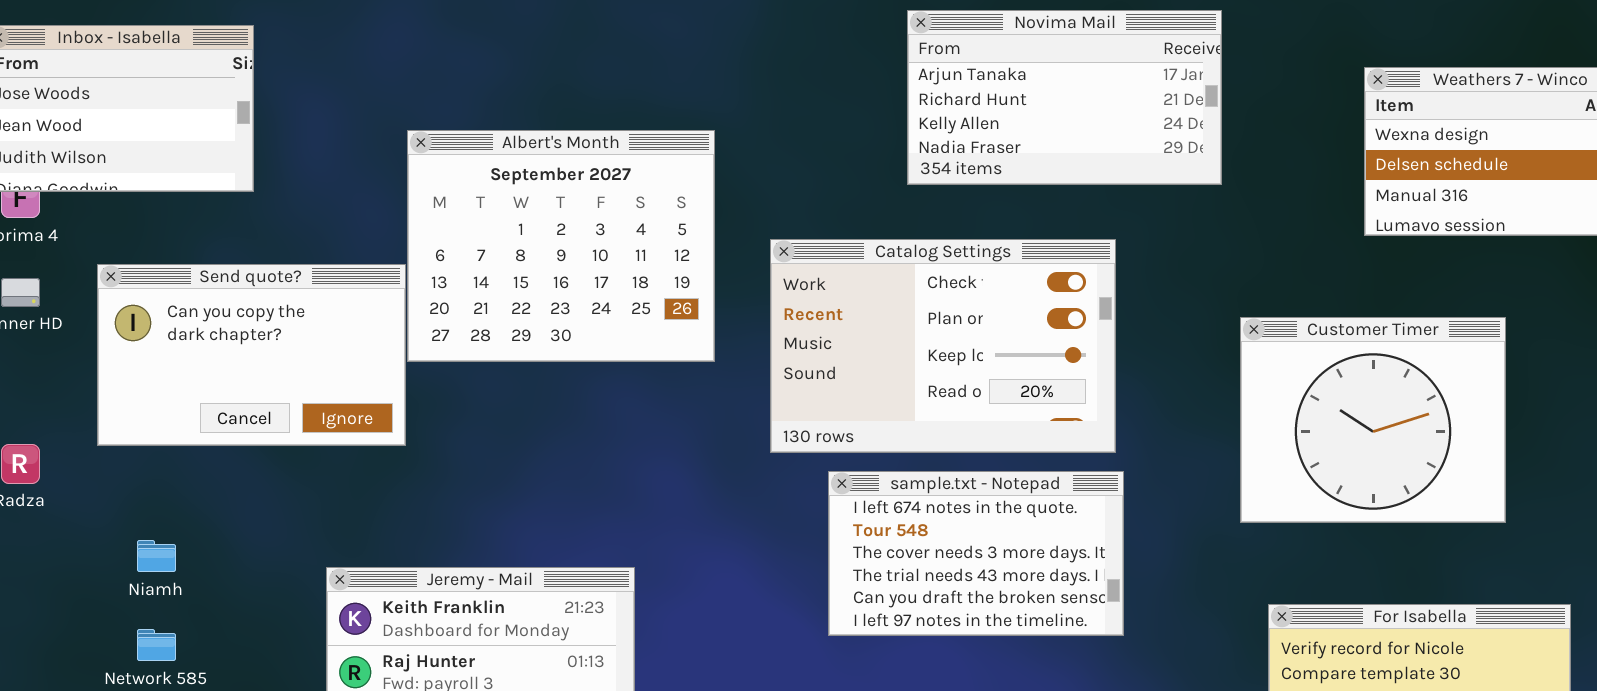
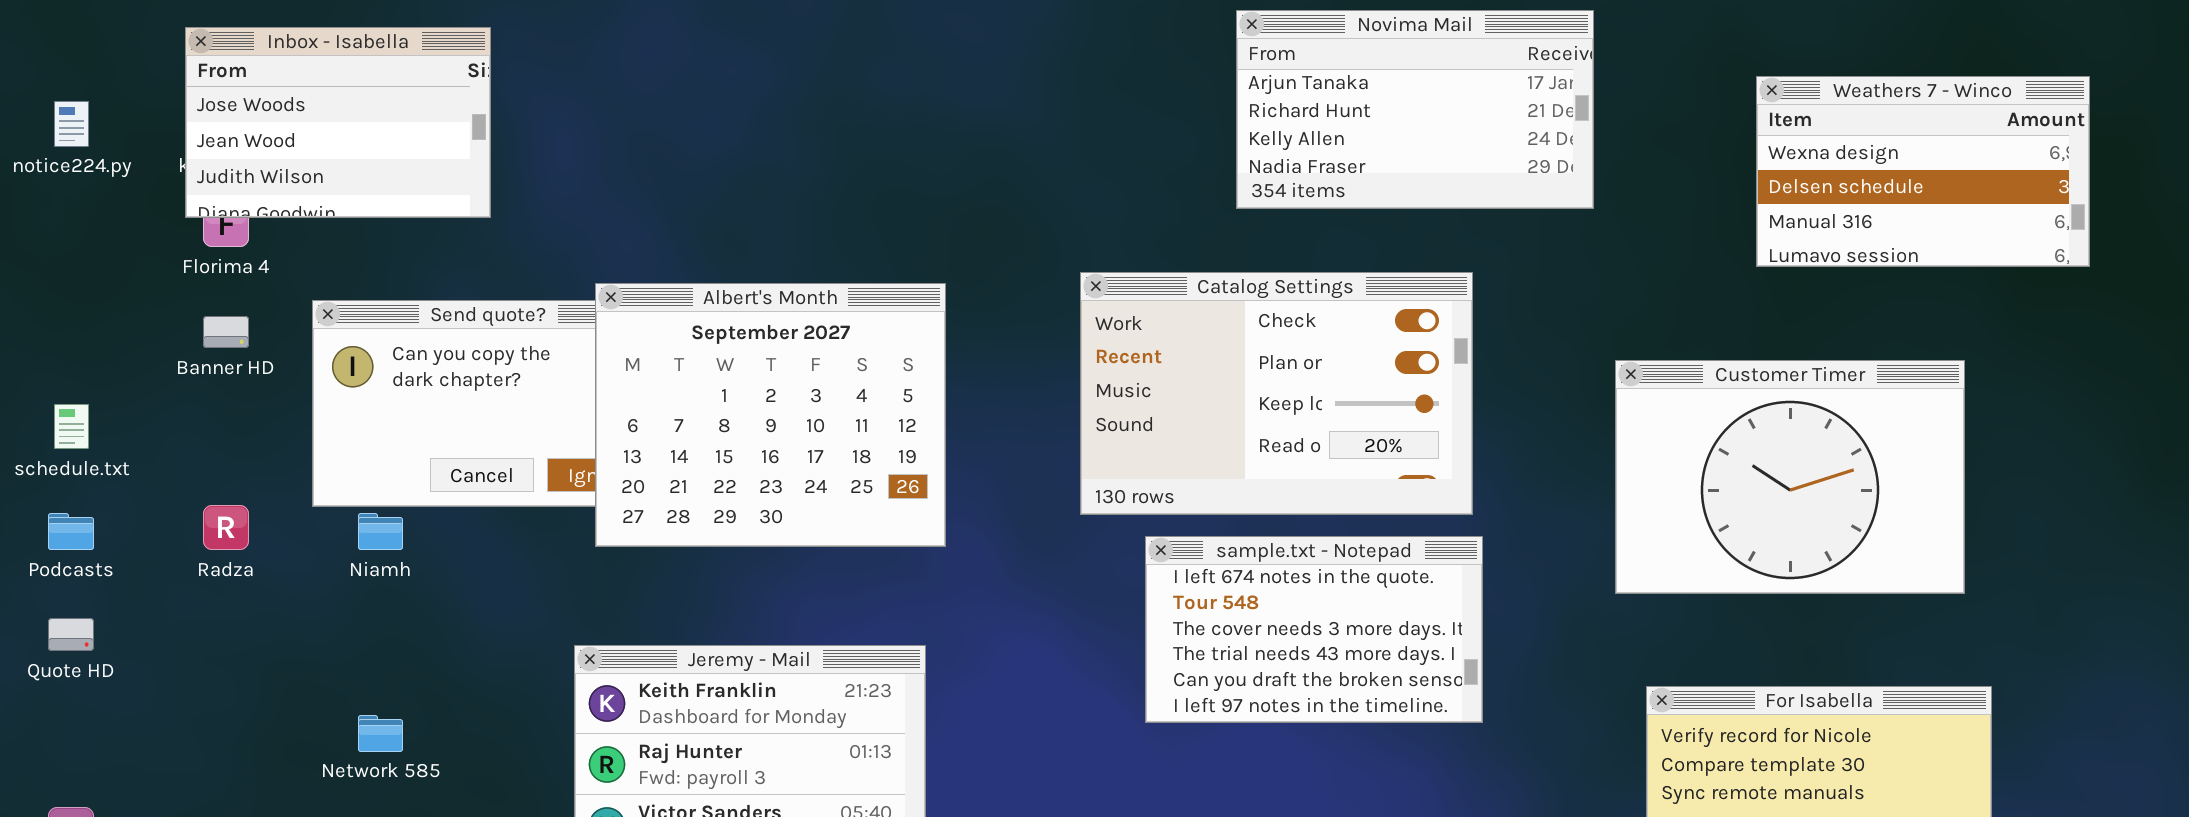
Albert's Month: [407,130,715,362] -> [595,283,946,547], moved
Customer Timer: [1240,317,1506,523] -> [1615,360,1965,594], resized
Niamh: [137,540,176,572] -> [358,513,403,550], moved

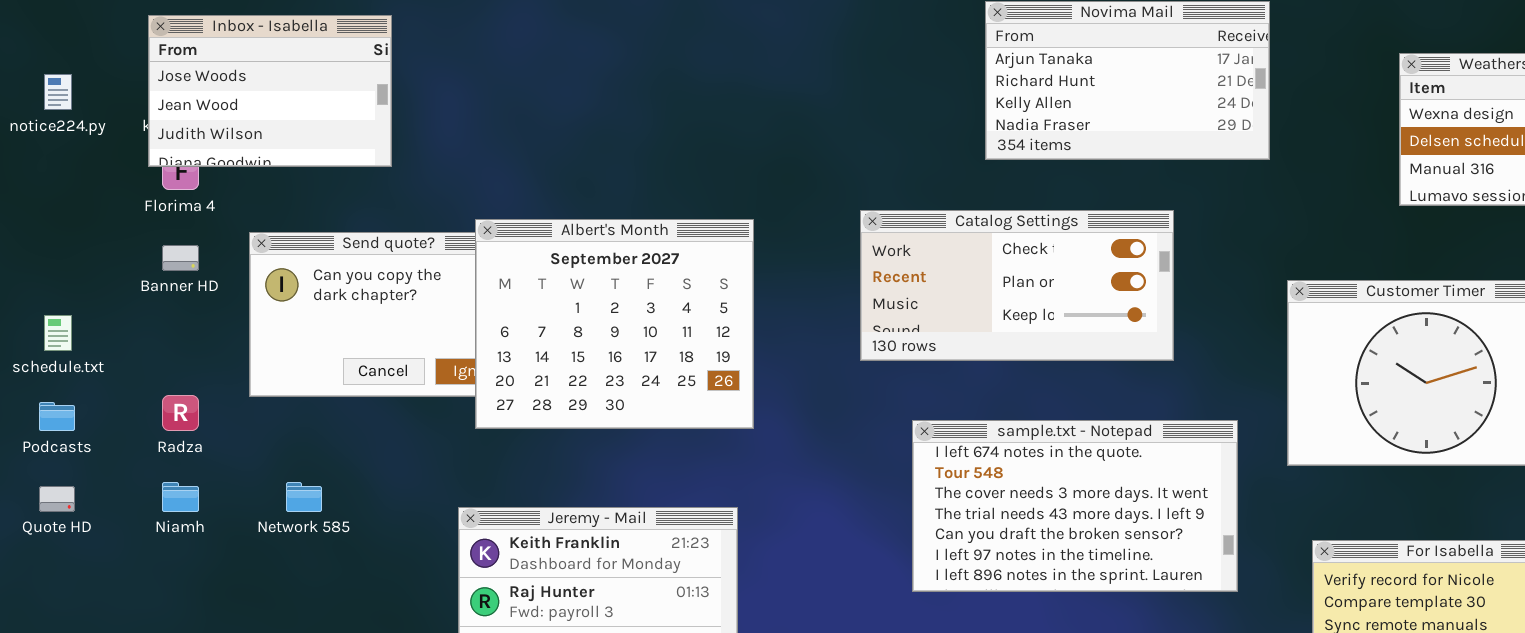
Catalog Settings: [1080,272,1473,515] -> [860,210,1174,361], resized
Niamh: [358,513,403,550] -> [162,482,199,512], moved
sample.txt - Notepad: [1145,536,1483,723] -> [912,420,1238,592], resized
Network 585: [358,715,403,752] -> [286,482,322,512], moved

